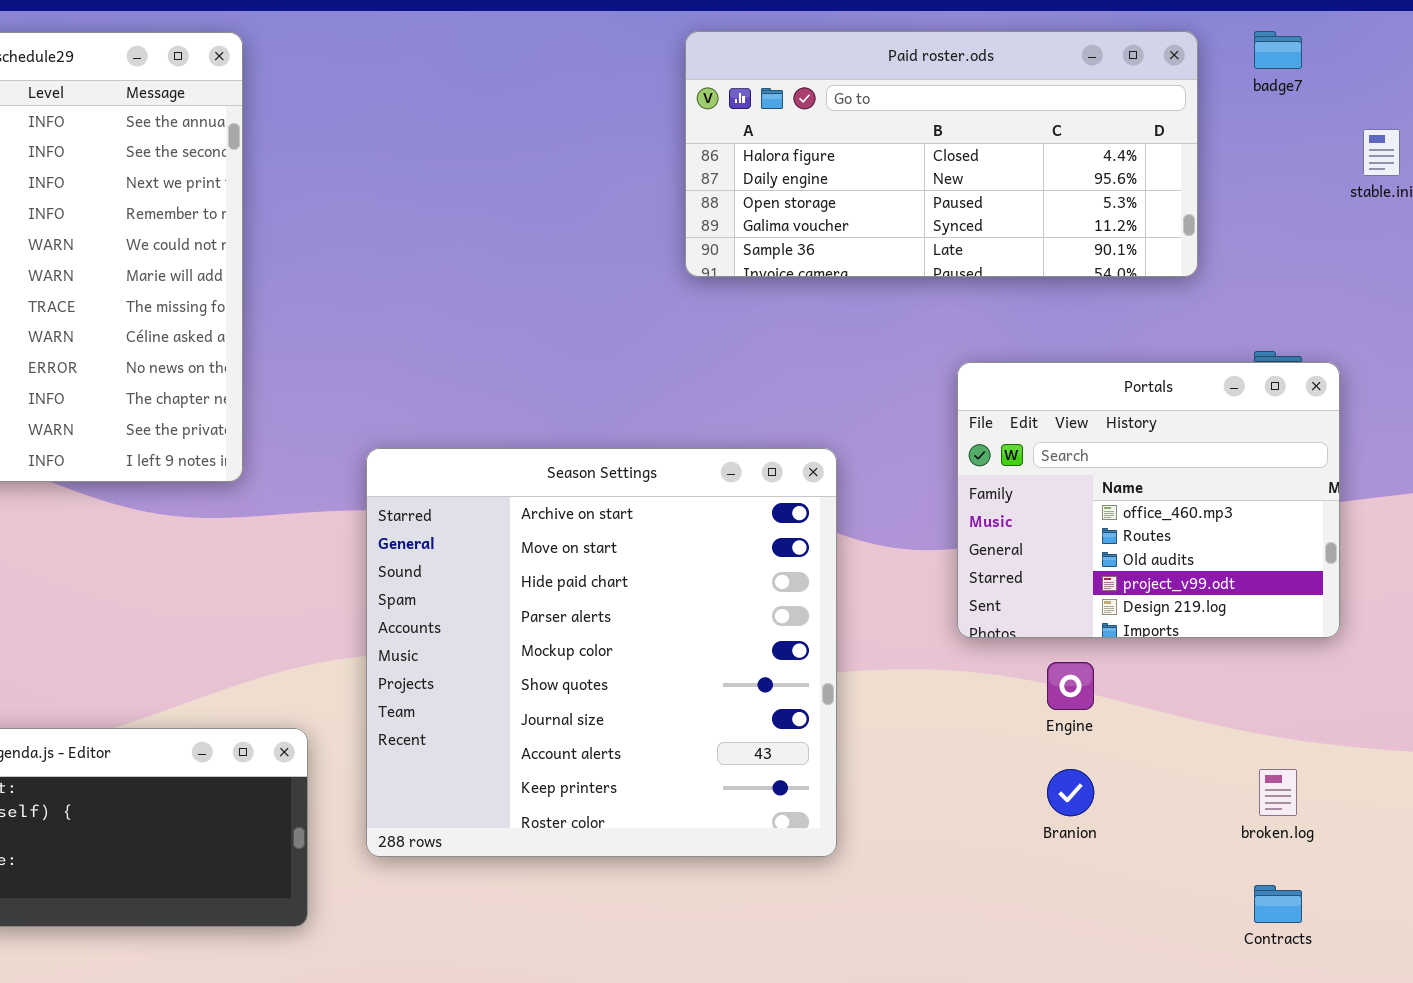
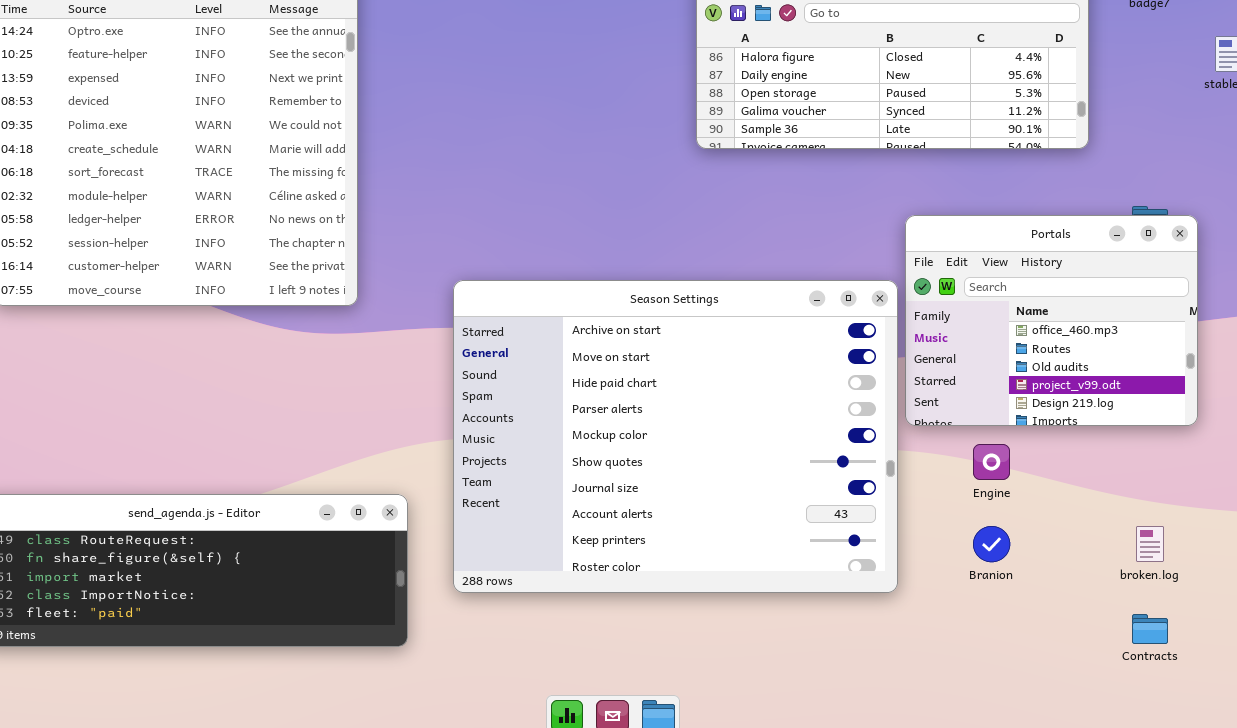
Season Settings: [366,448,837,857] -> [453,280,898,593], resized

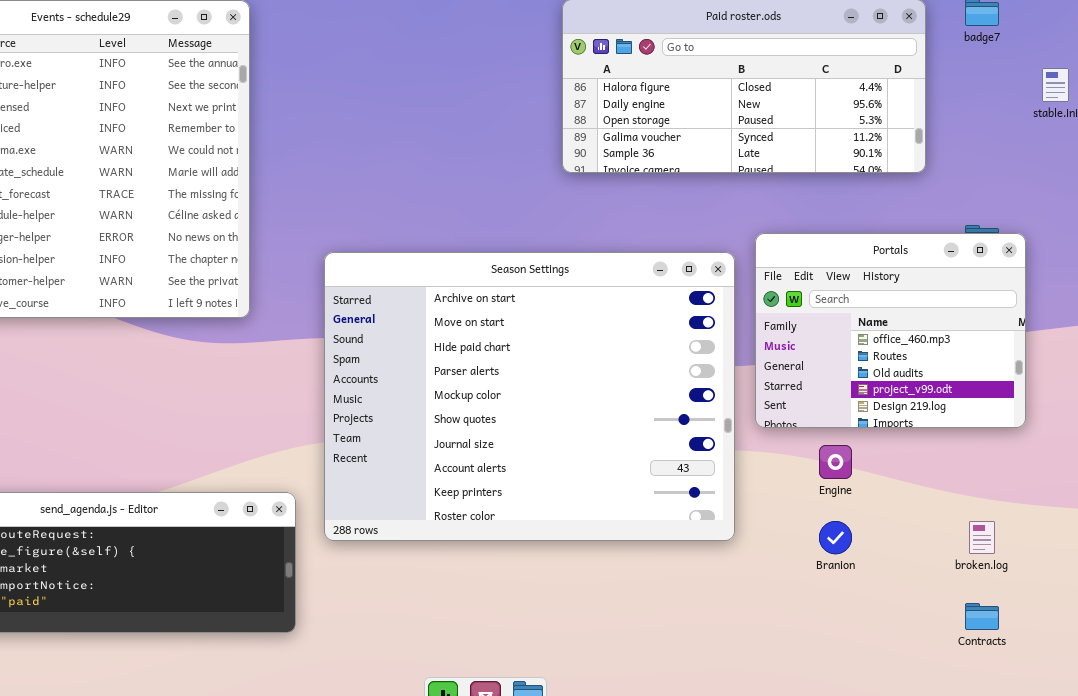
Season Settings: [453,280,898,593] -> [324,252,735,541], moved

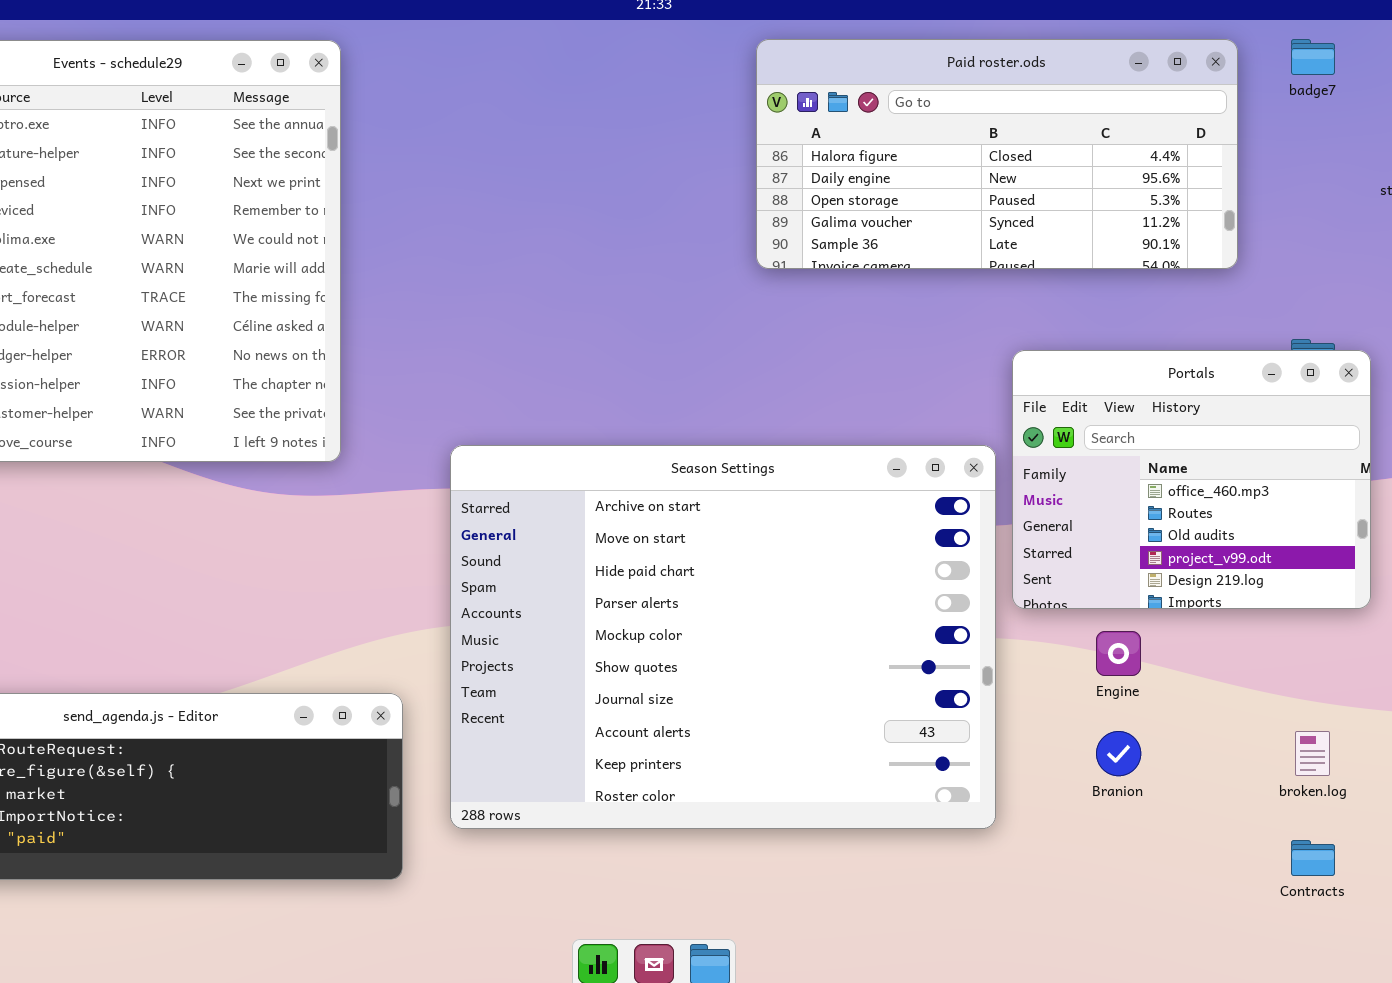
Season Settings: [324,252,735,541] -> [450,445,996,829], moved

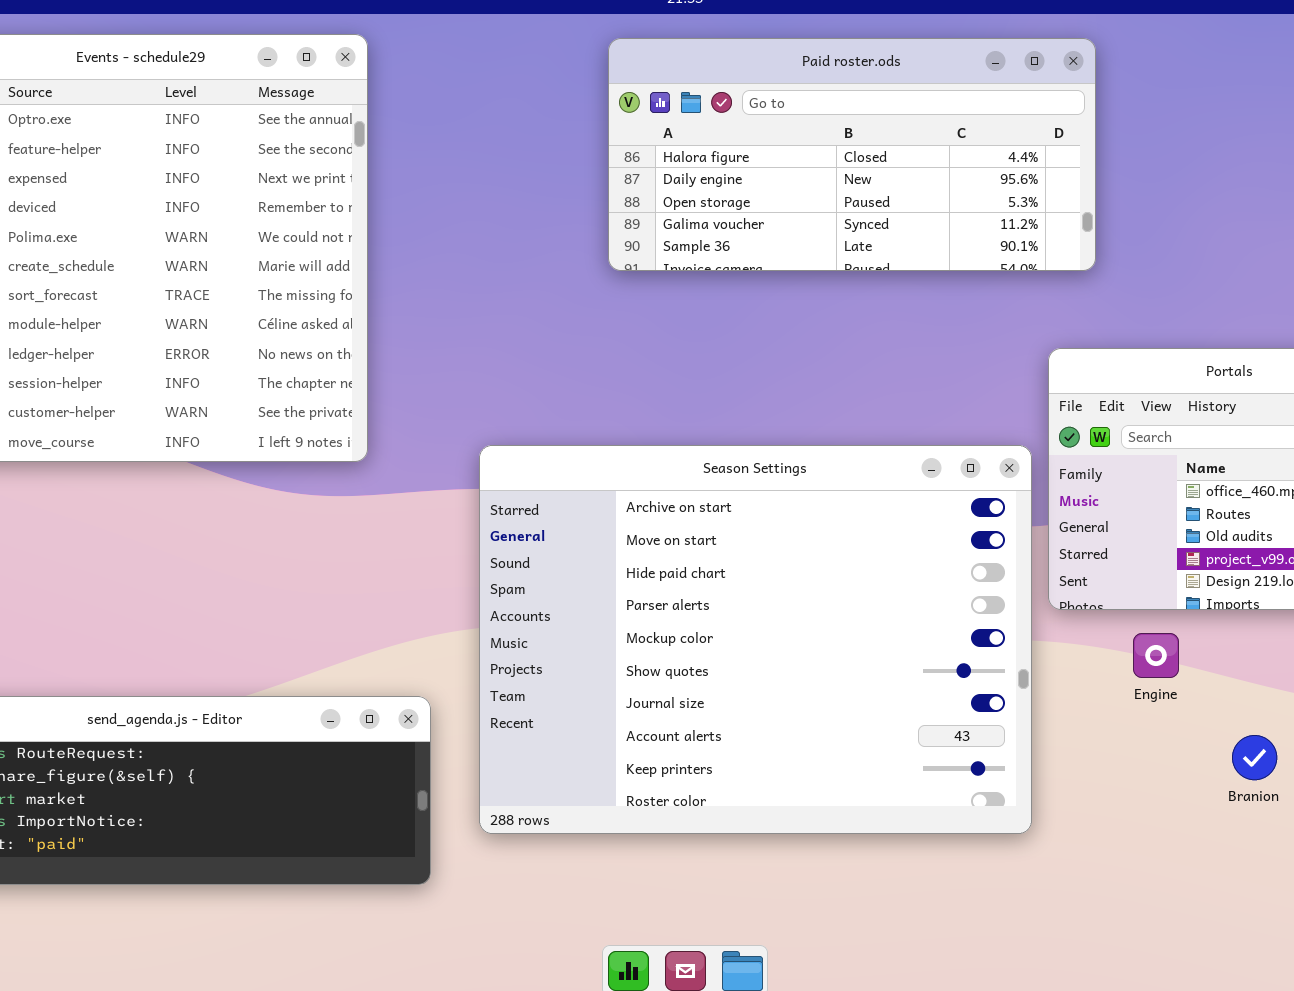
Paid roster.ods: [756,39,1238,269] -> [608,38,1096,271], moved
Branion: [1096,731,1141,776] -> [1232,735,1277,780], moved

